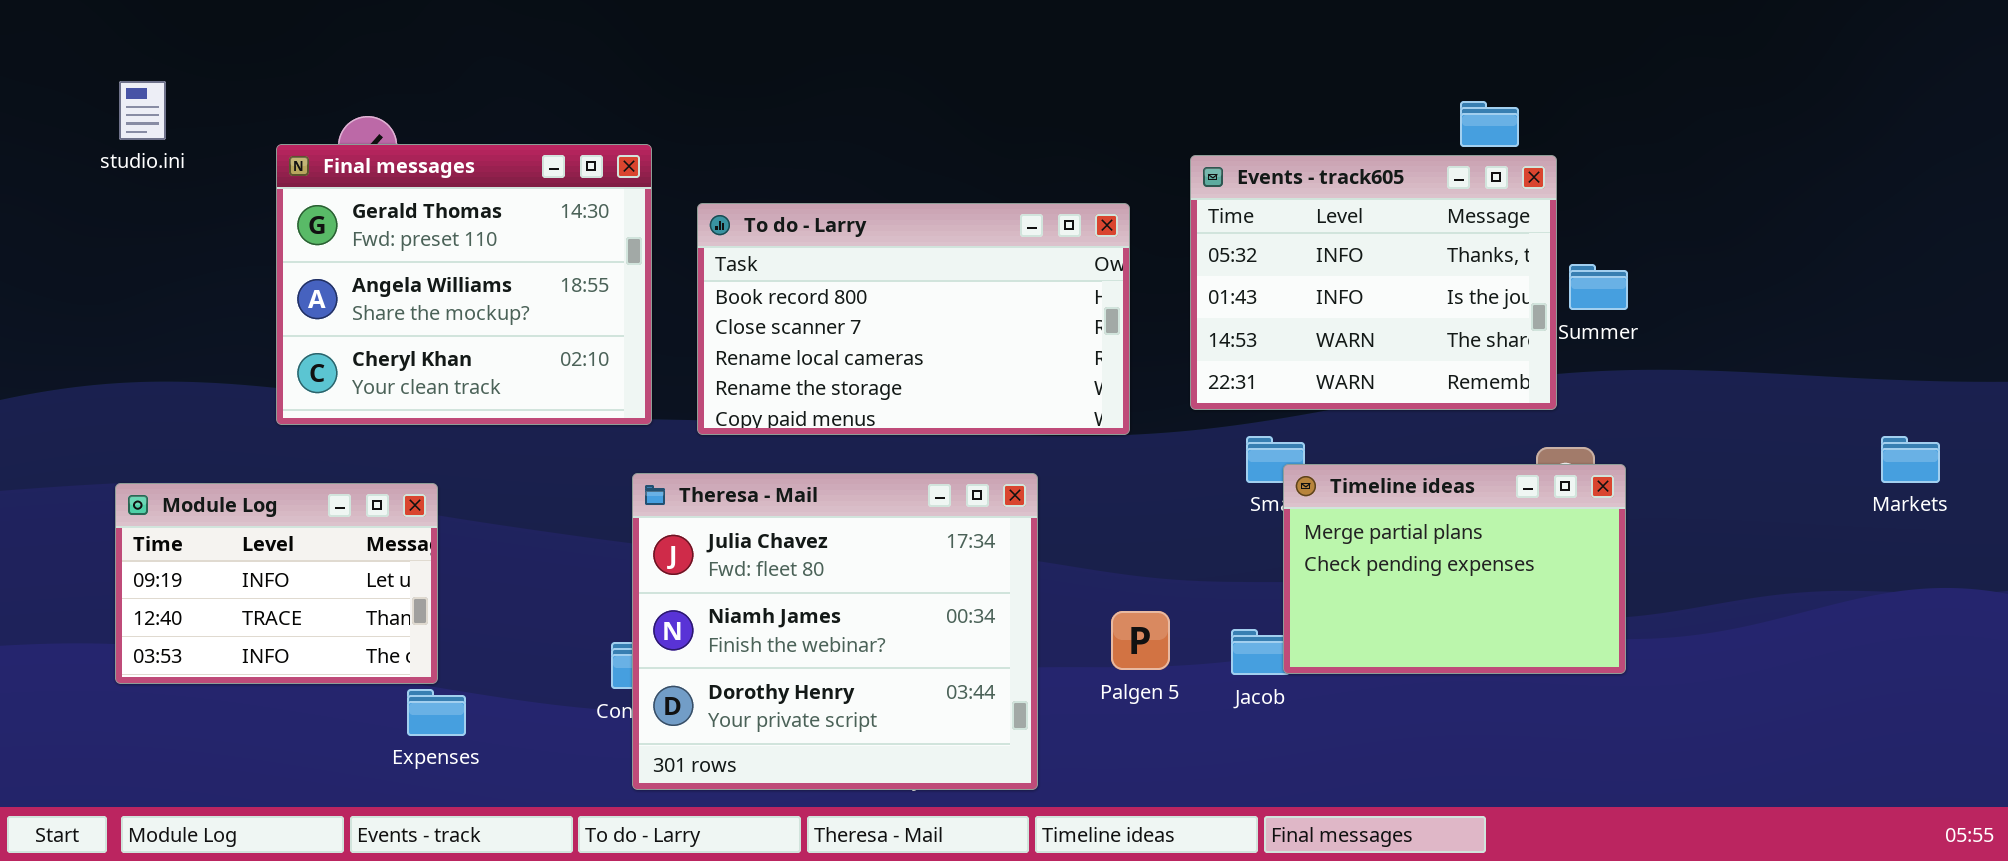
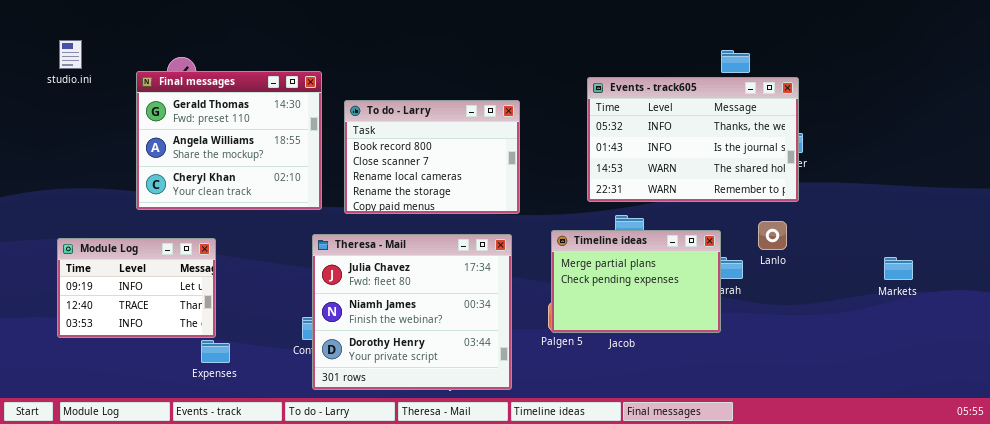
Events - track605: [1190,155,1557,410] -> [587,77,799,202], resized
To do - Larry: [697,203,1130,435] -> [344,100,520,214], resized
Markets: [1881,436,1940,483] -> [884,257,913,280], moved
Timeline ideas: [1283,464,1626,674] -> [551,230,721,333], moved

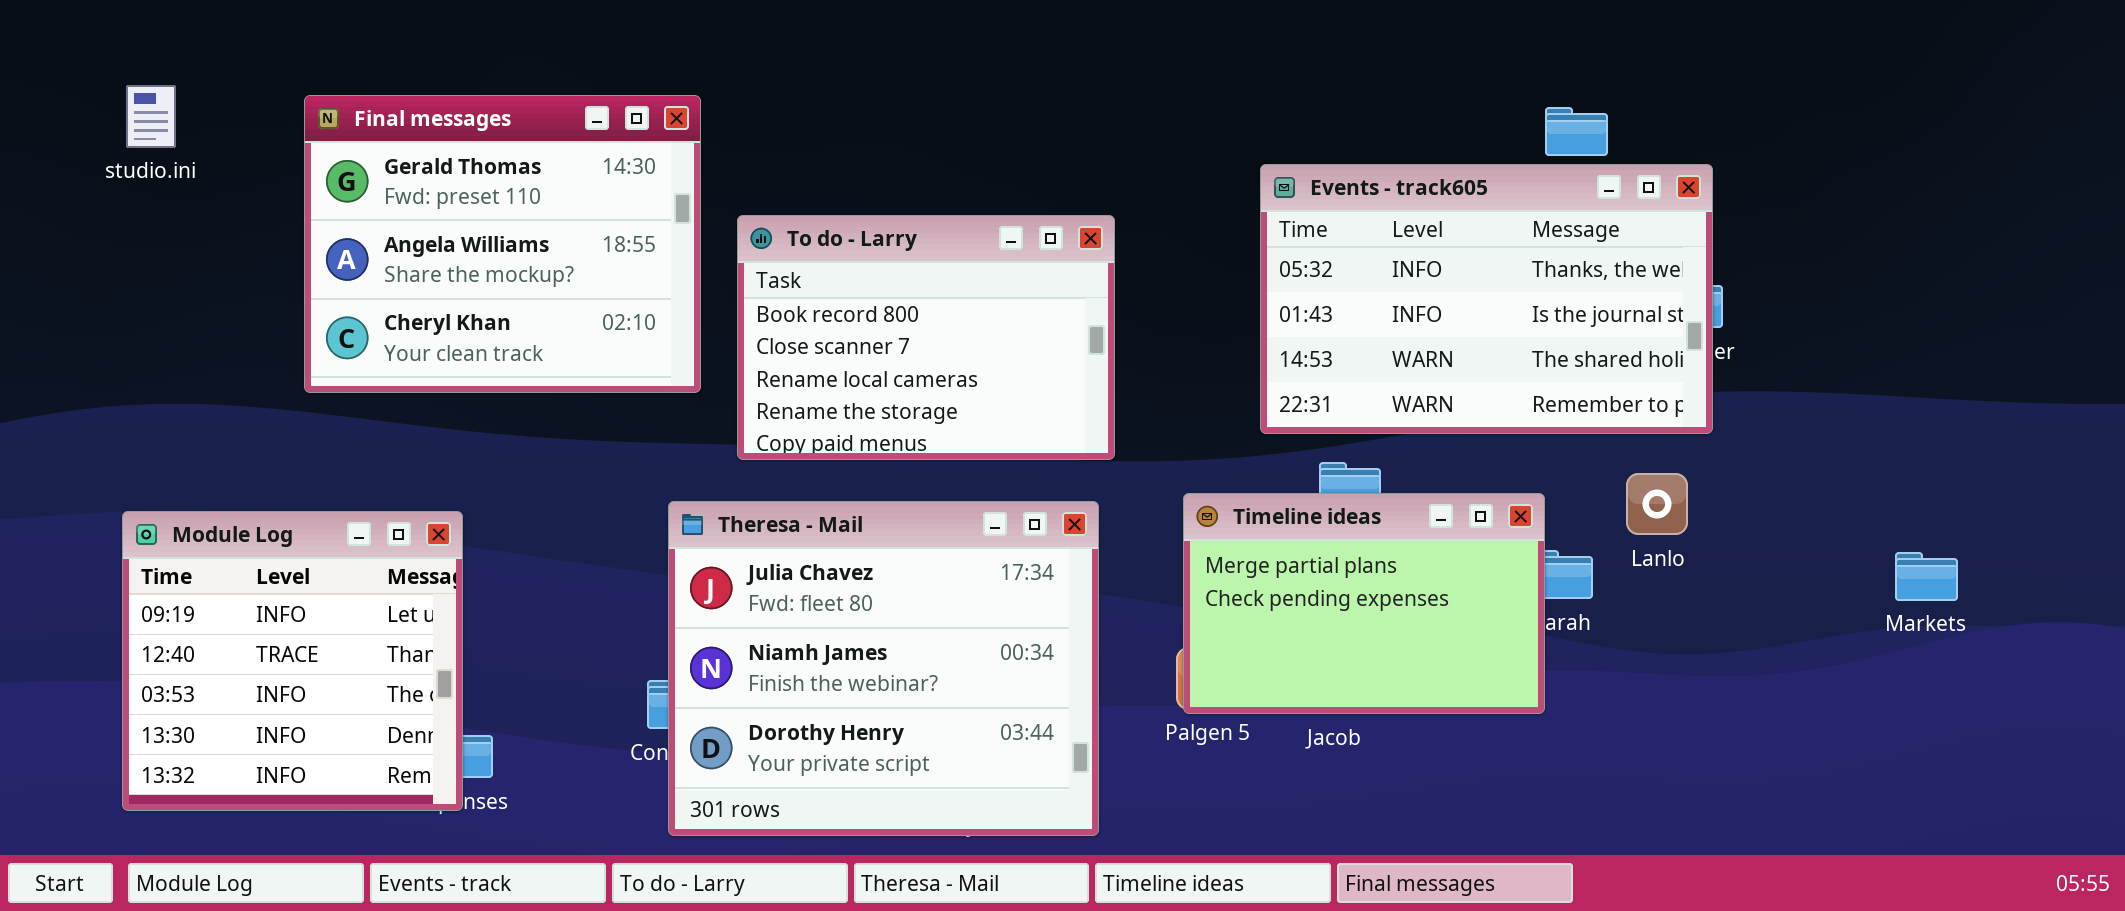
Final messages: [136,71,322,210] -> [304,95,701,393], moved
Module Log: [57,238,216,338] -> [122,511,463,811], resized

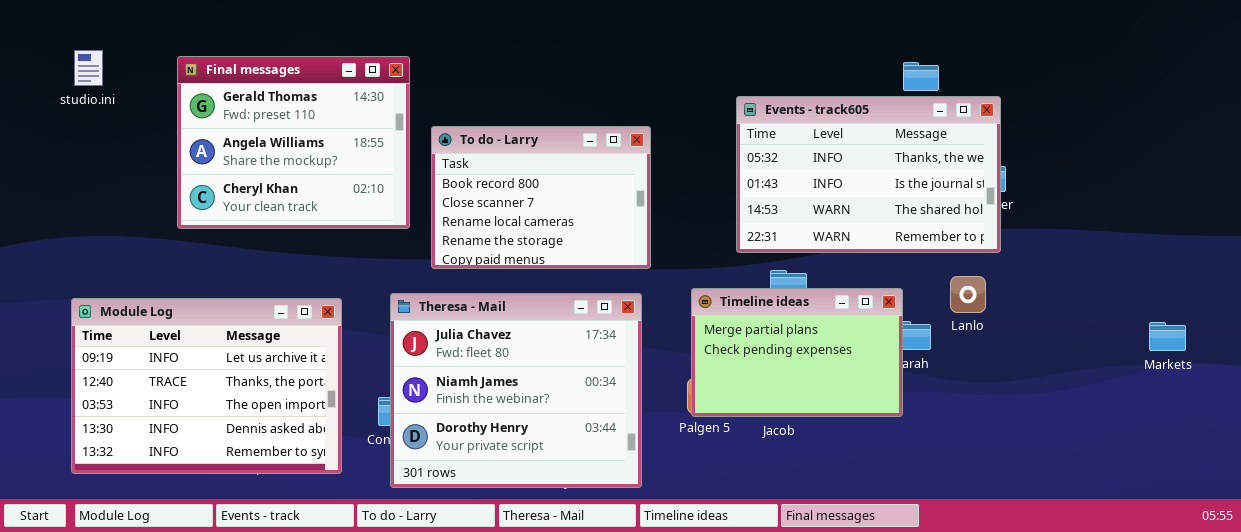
Module Log: [122,511,463,811] -> [71,298,342,474], resized
Markets: [1895,552,1958,601] -> [1149,322,1186,351], moved

